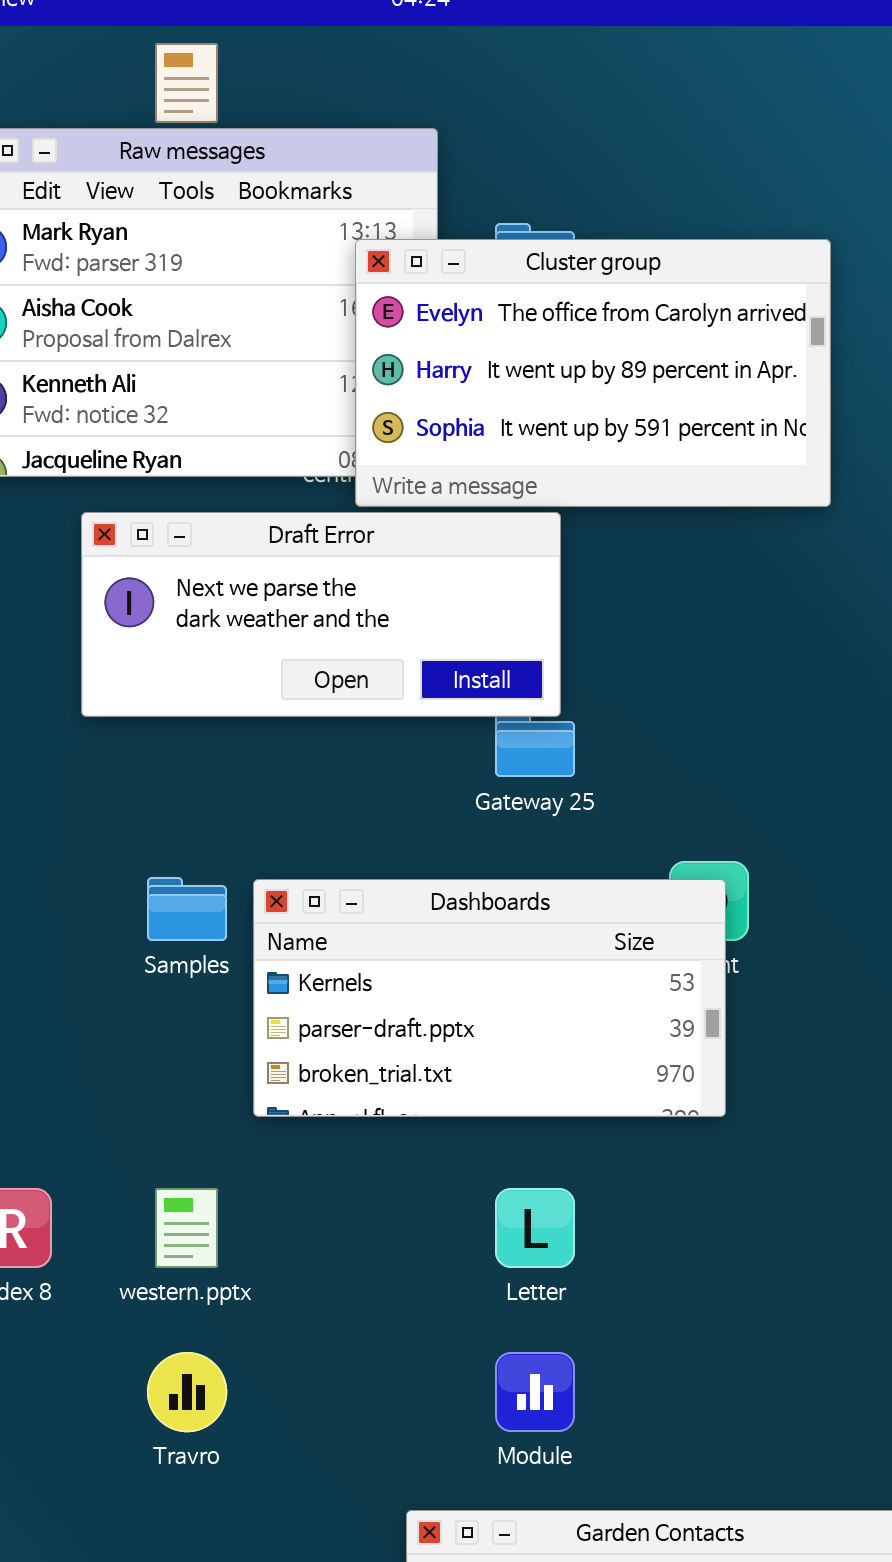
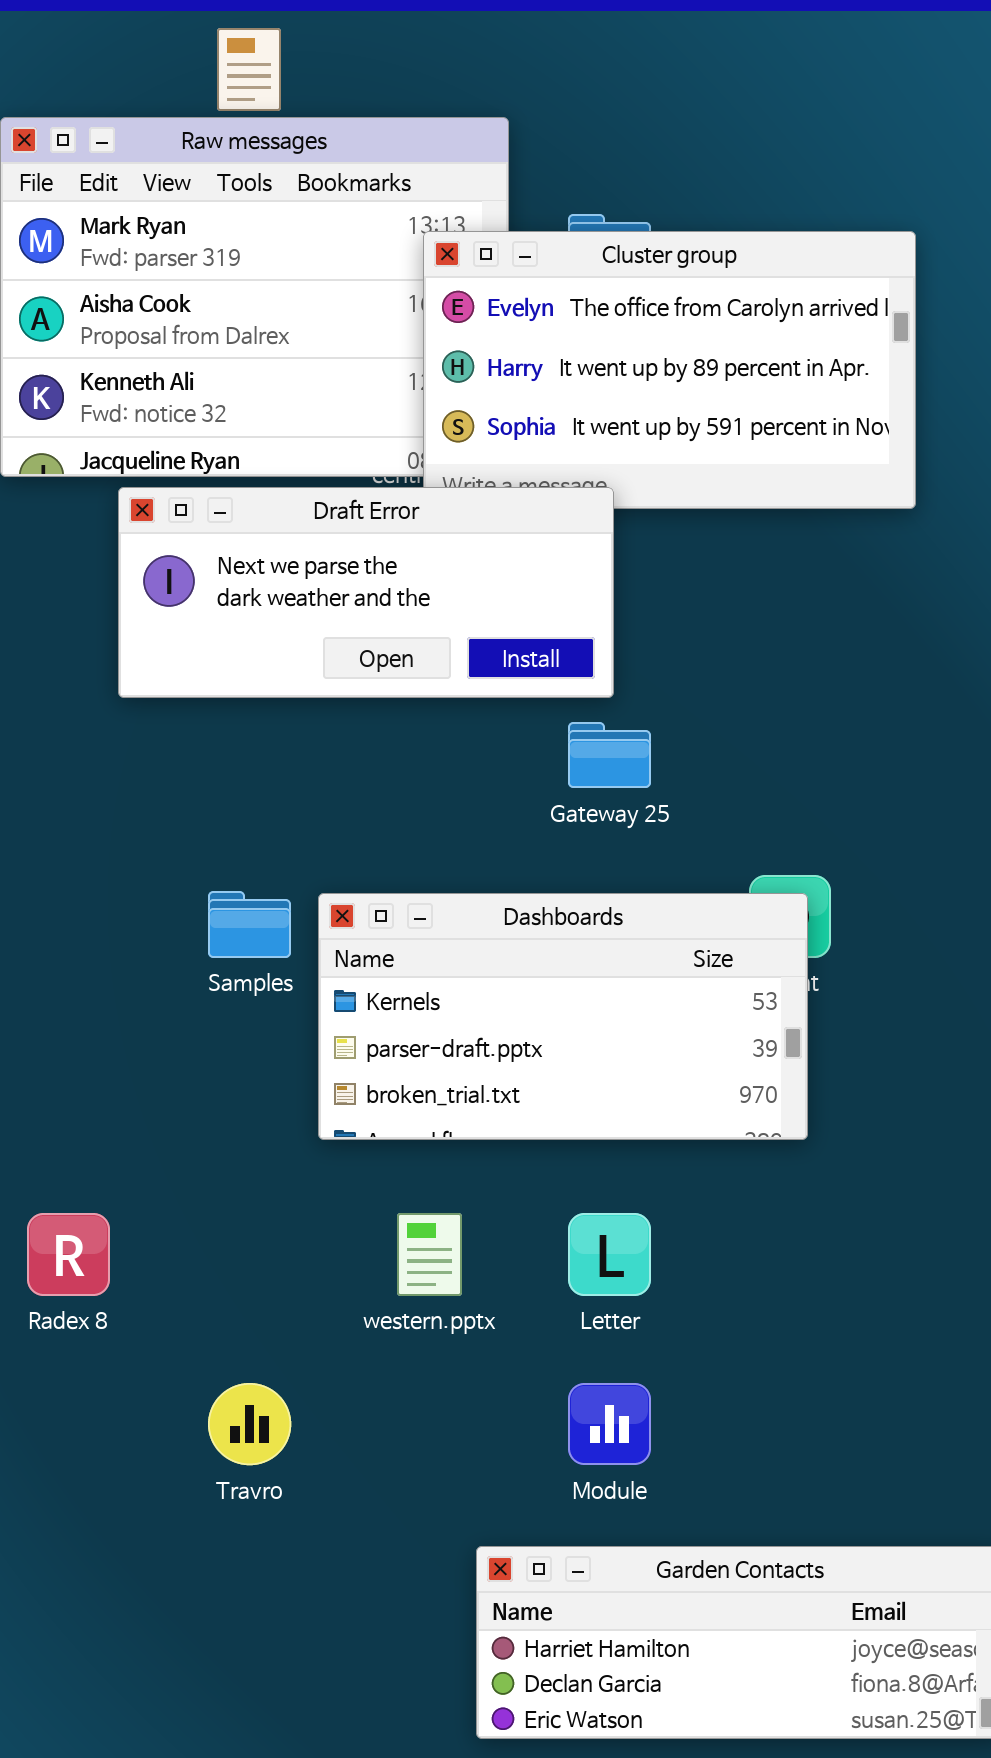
Draft Error: [81,512,561,717] -> [118,487,614,698], moved
western.pptx: [155,1188,218,1268] -> [397,1213,462,1296], moved

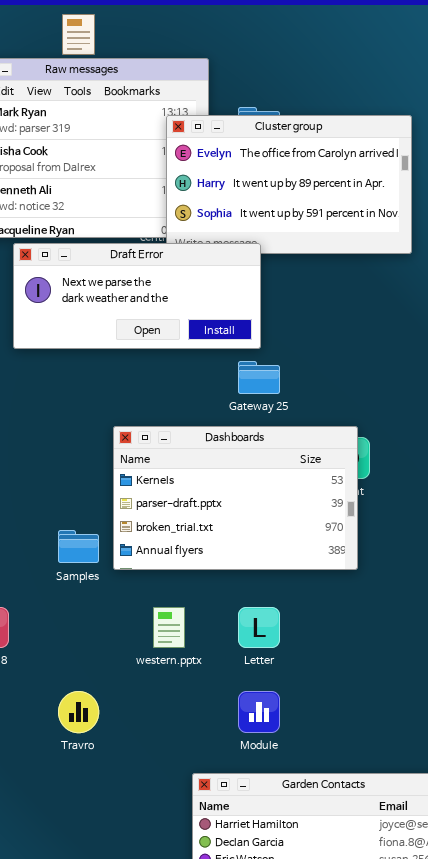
Samples: [208,891,291,958] -> [58,530,99,563], moved
Dashboards: [318,893,808,1140] -> [113,426,358,570], resized

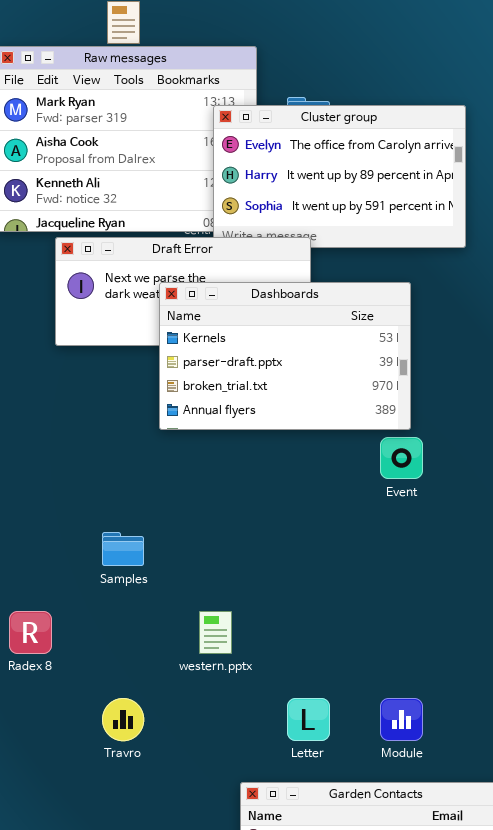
Dashboards: [113,426,358,570] -> [159,282,411,430], moved
Letter: [238,607,280,648] -> [287,698,330,741], moved
Module: [238,691,280,733] -> [380,698,423,741], moved

